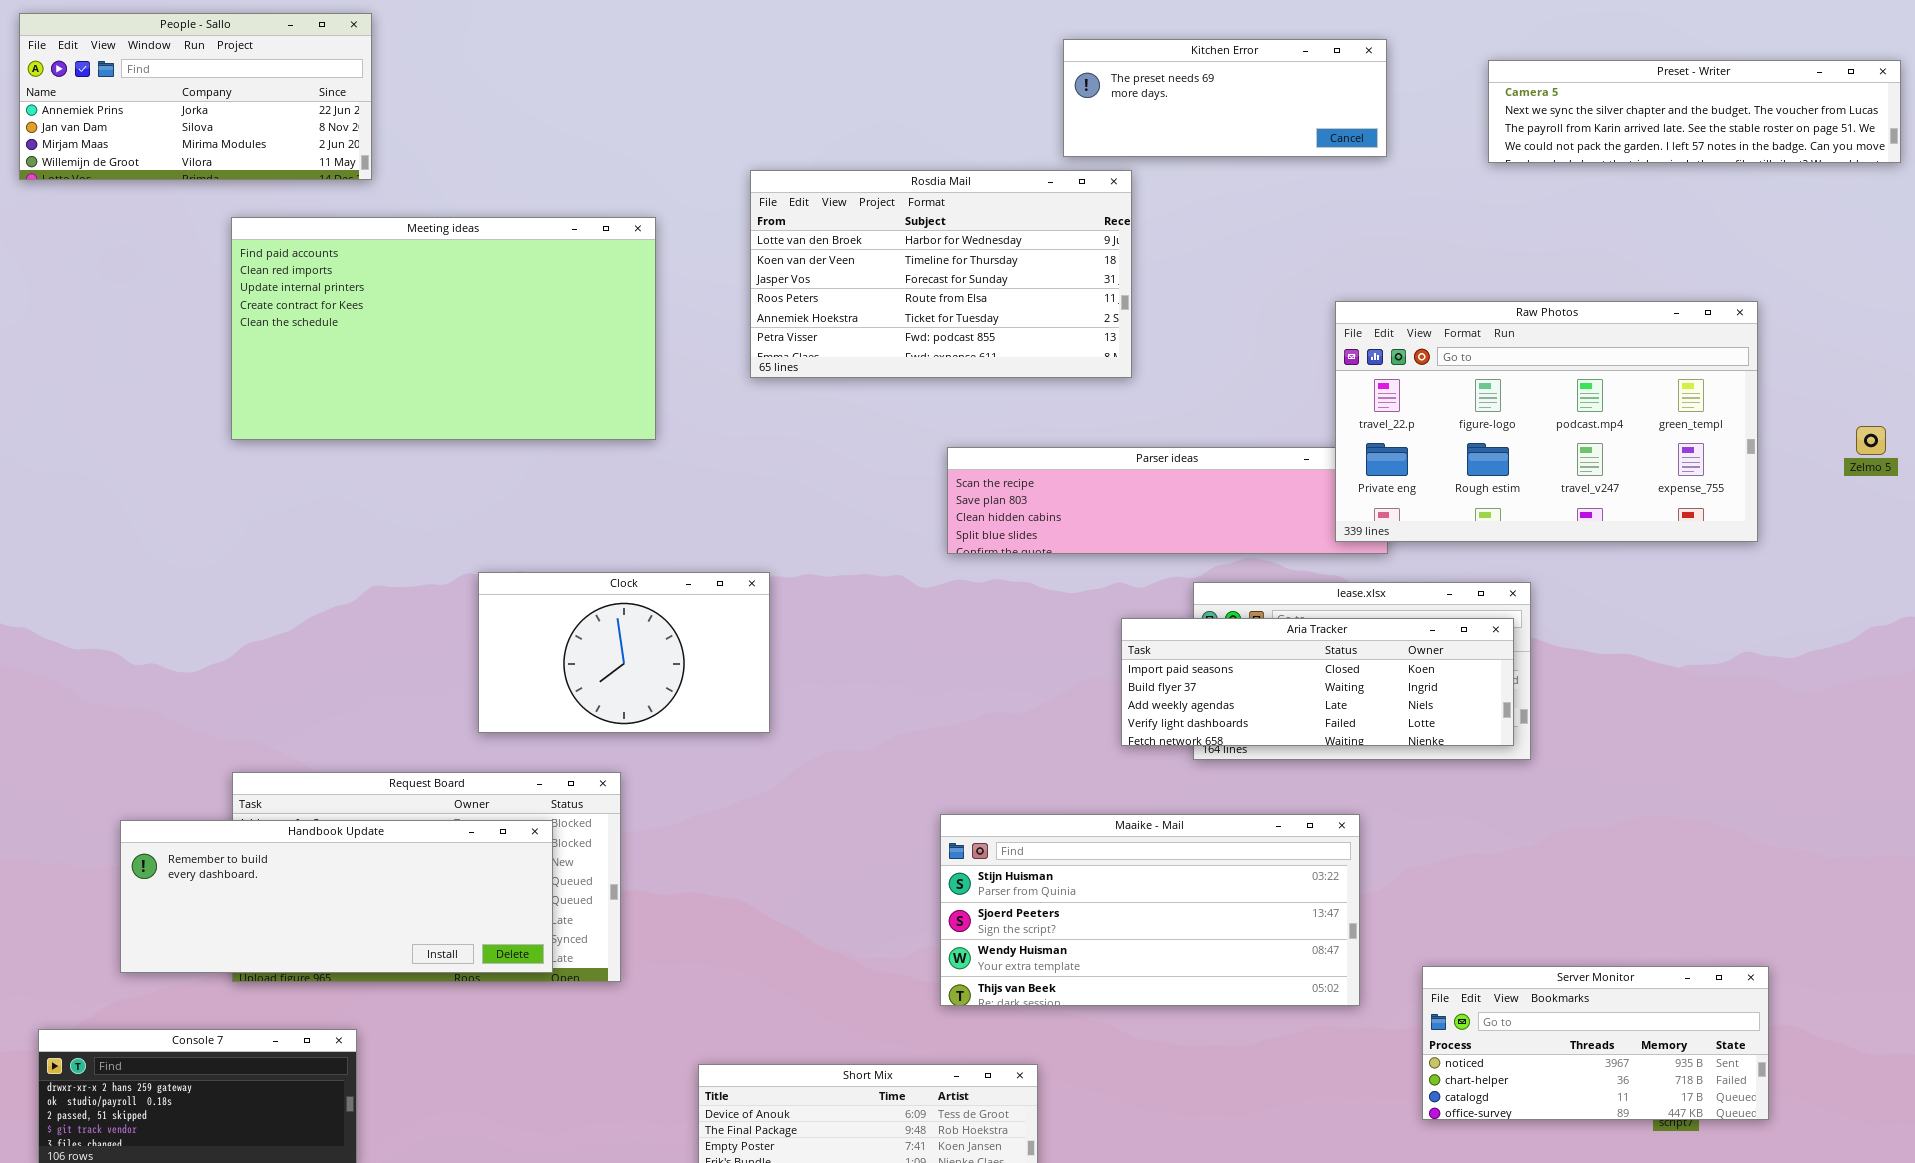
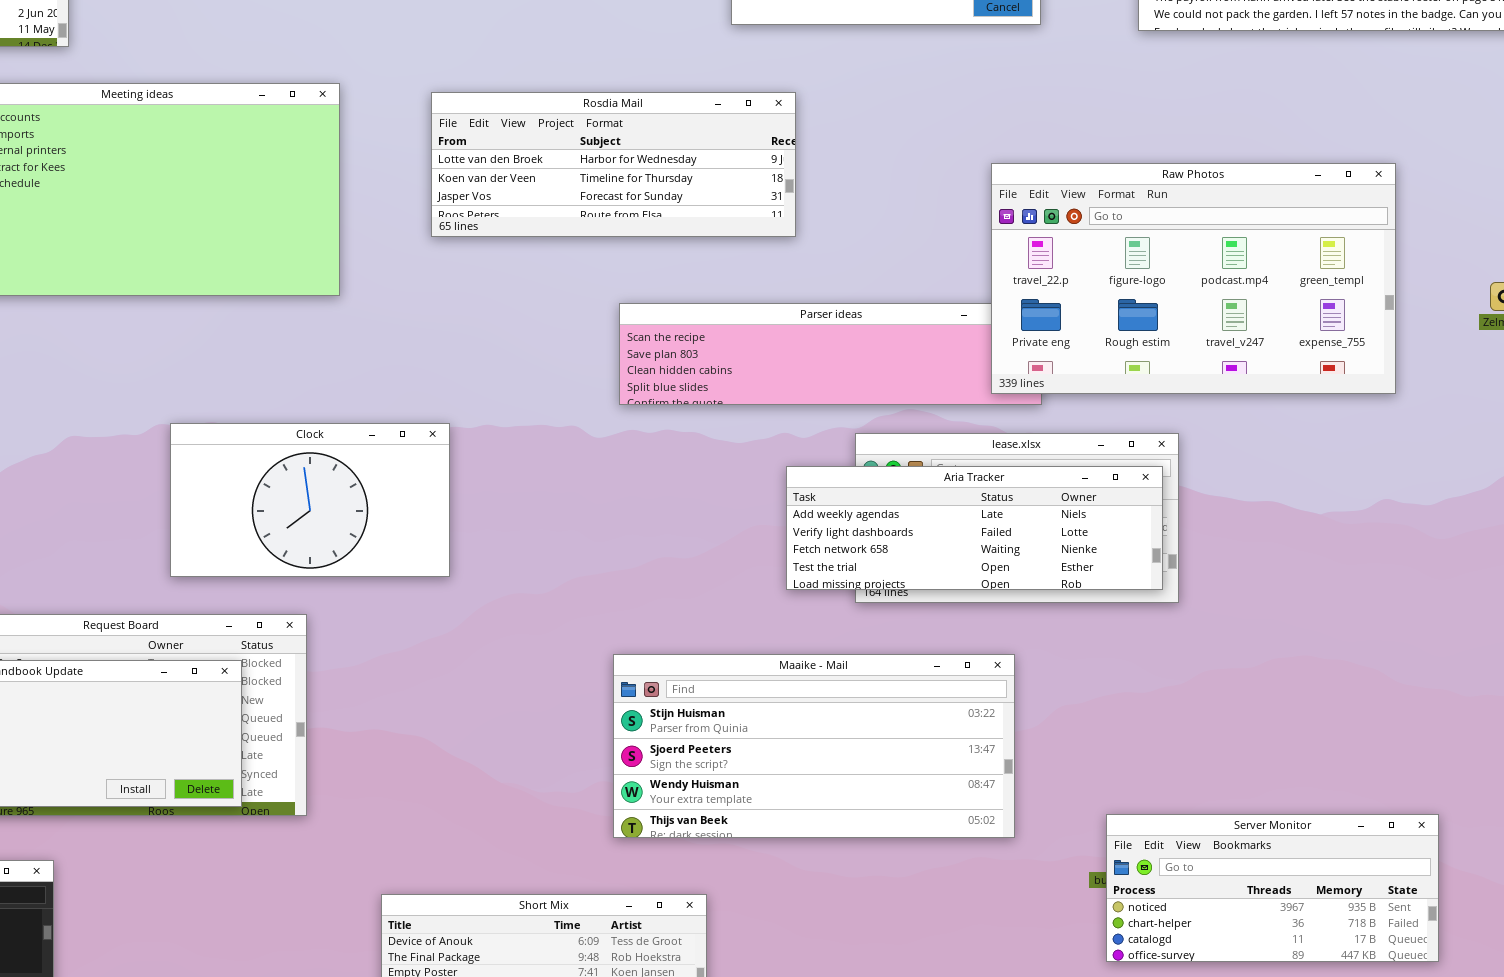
Rosdia Mail: [750,170,1132,378] -> [431,92,796,237], resized
Aria Tracker: [1121,618,1514,746] -> [786,466,1163,590], scrolled down 2 rows
Server Monitor: [1422,966,1769,1120] -> [1106,814,1439,962], moved

